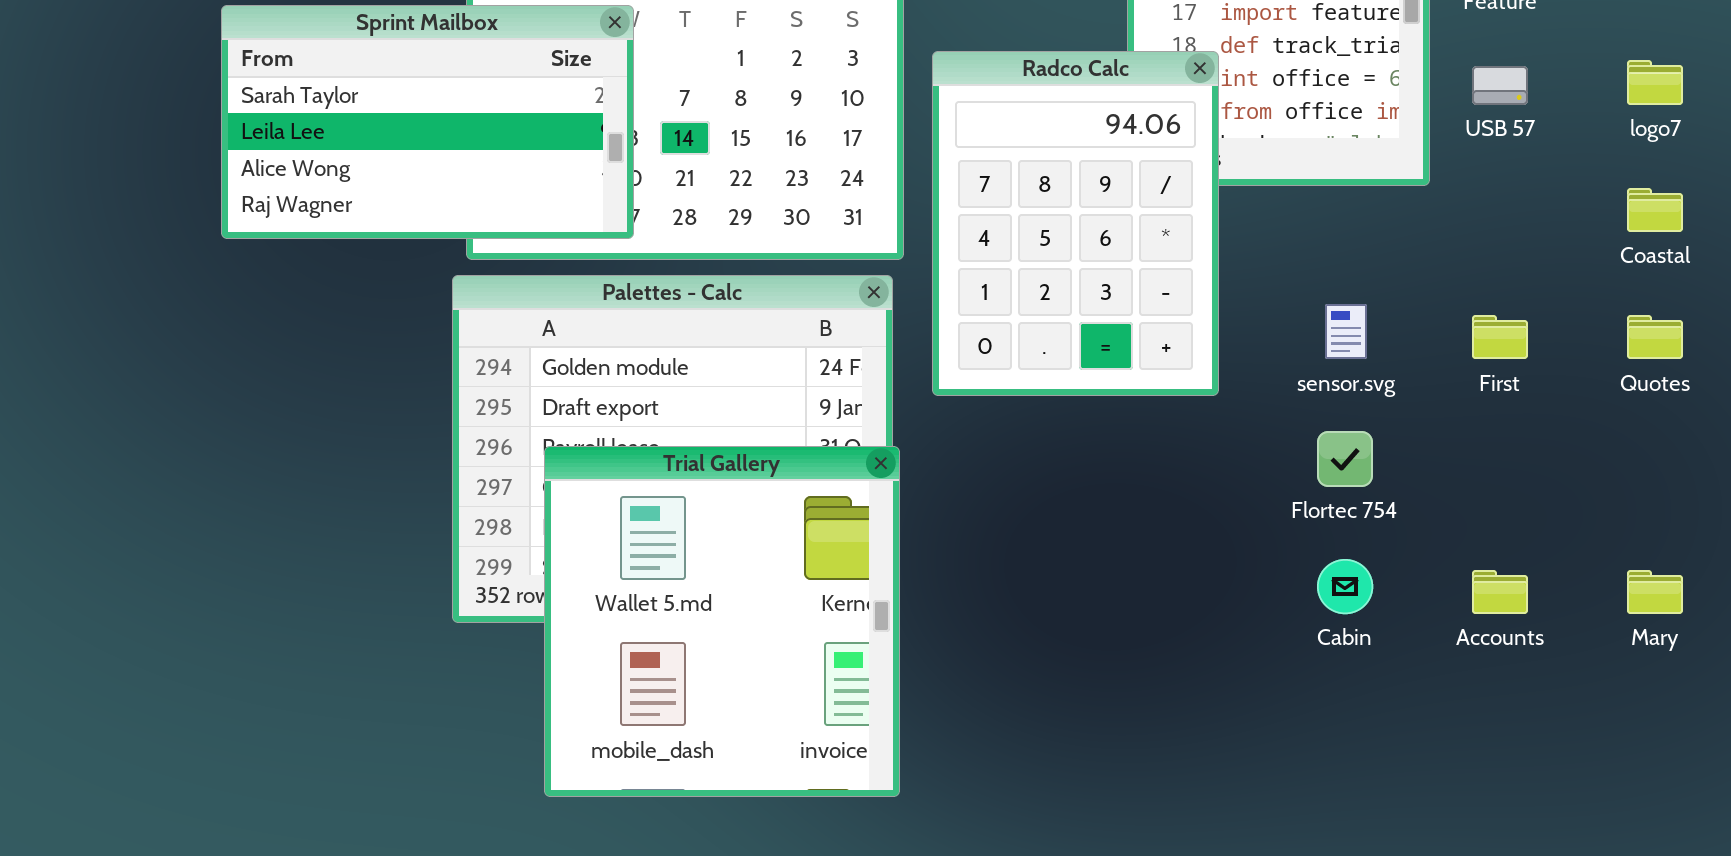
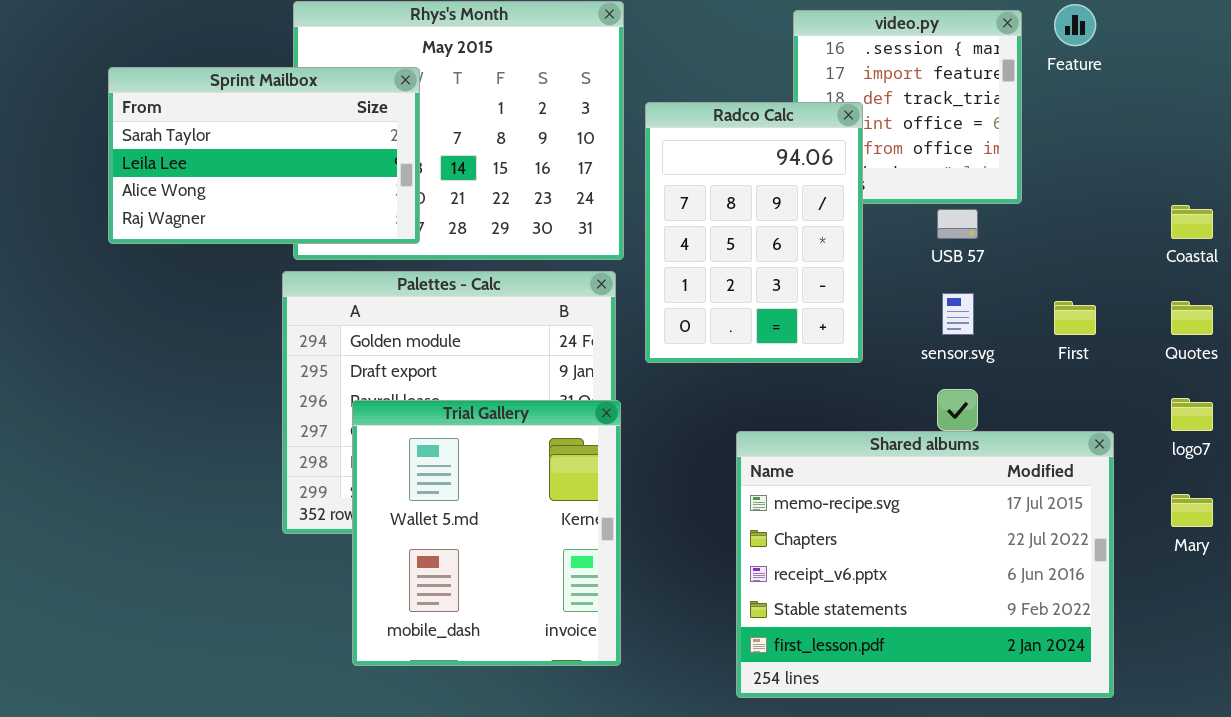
logo7: [1627,60,1683,105] -> [1171,398,1213,431], moved
USB 57: [1472,66,1528,105] -> [937,209,978,239], moved
Shared albums: none -> [736,431,1114,698], opened

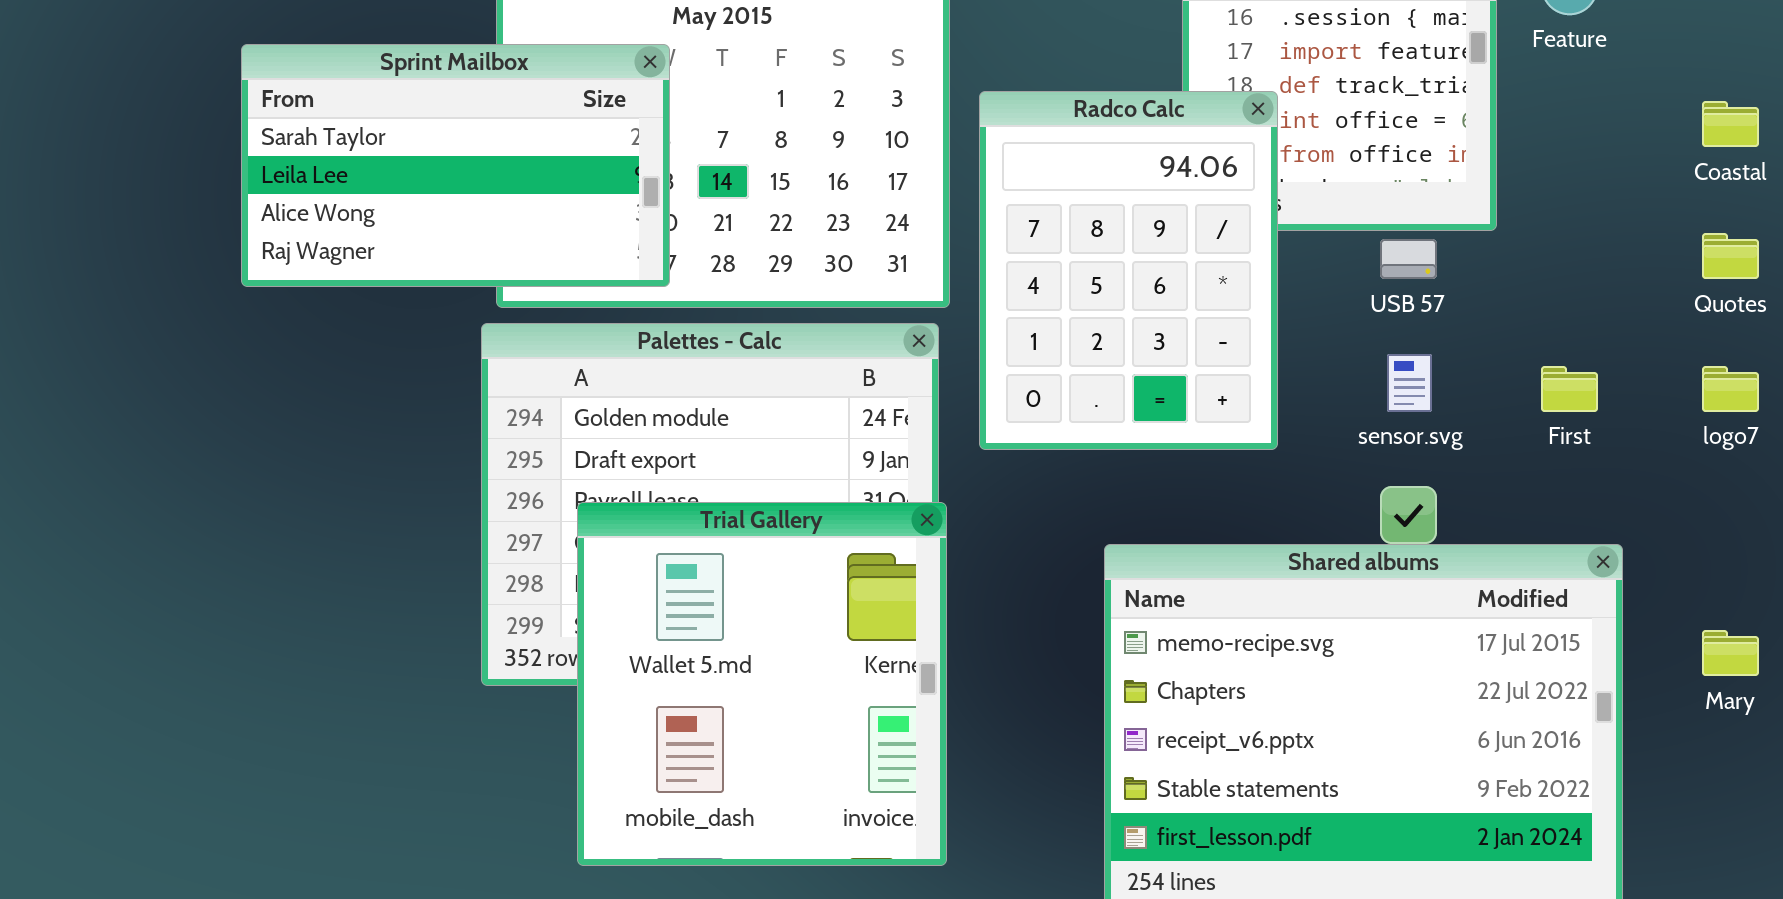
Coastal: [1171,205,1213,239] -> [1702,101,1759,147], moved
Quotes: [1171,301,1213,335] -> [1702,233,1759,279], moved
logo7: [1171,398,1213,431] -> [1702,366,1759,412], moved

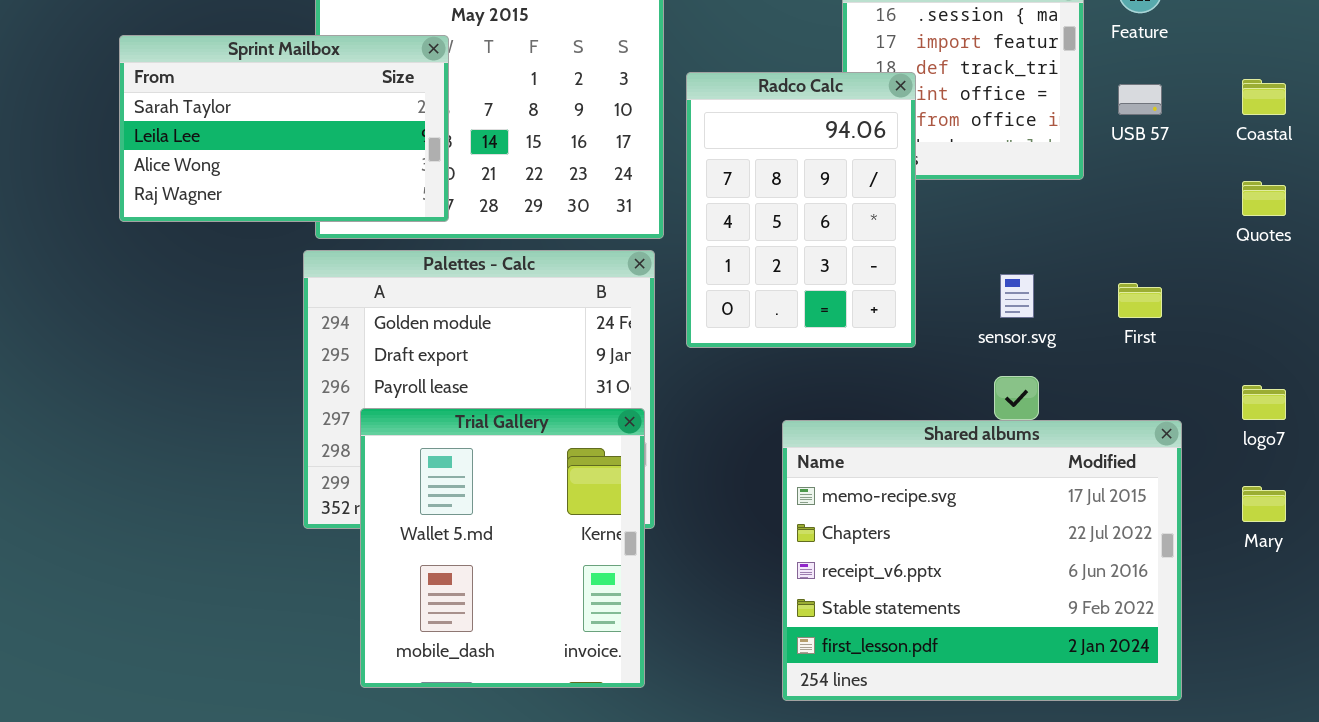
USB 57: [1380,239,1437,279] -> [1118,84,1162,115], moved
logo7: [1702,366,1759,412] -> [1242,385,1286,420], moved
Trial Gallery: [577,502,947,866] -> [360,408,645,688], moved

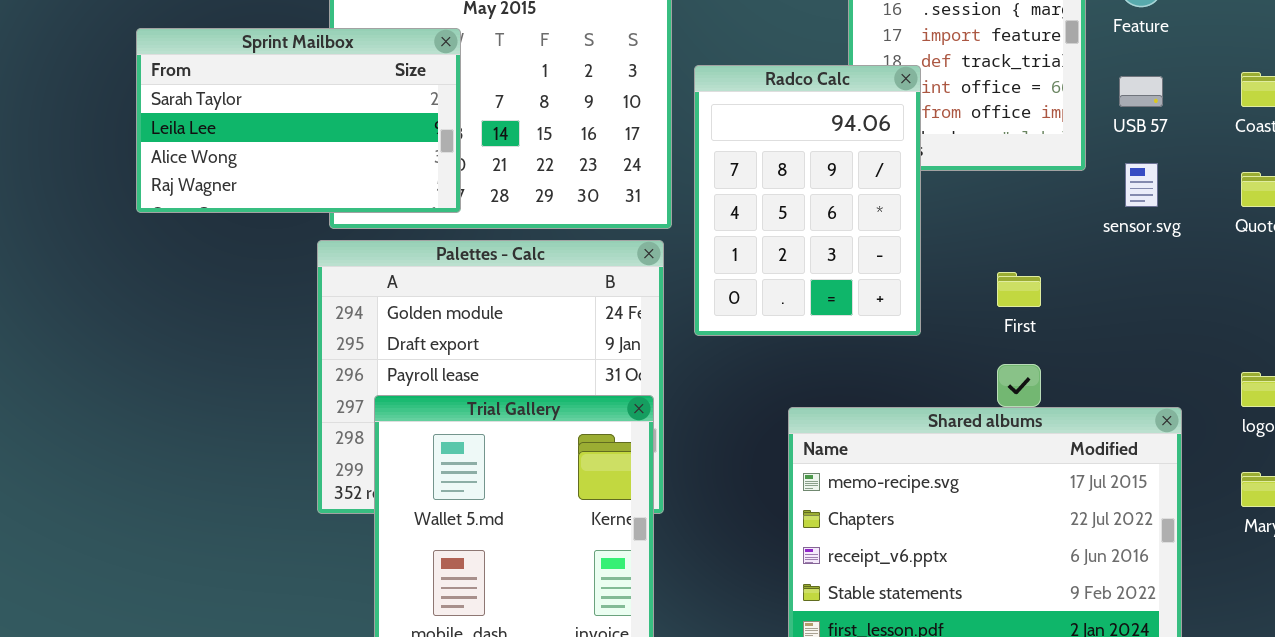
sensor.svg: [1000,274,1034,318] -> [1125,163,1158,207], moved
First: [1118,283,1162,318] -> [997,272,1041,307], moved

